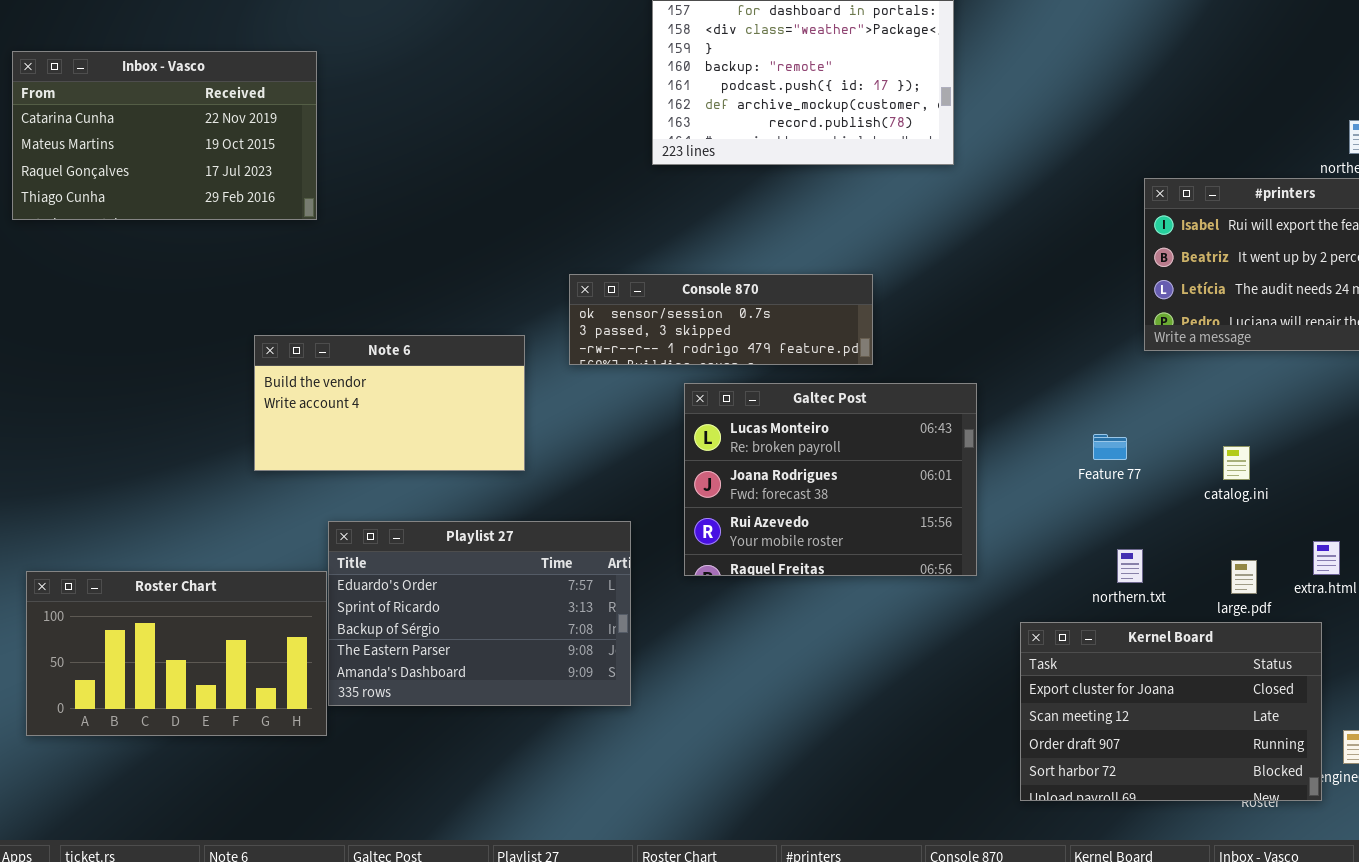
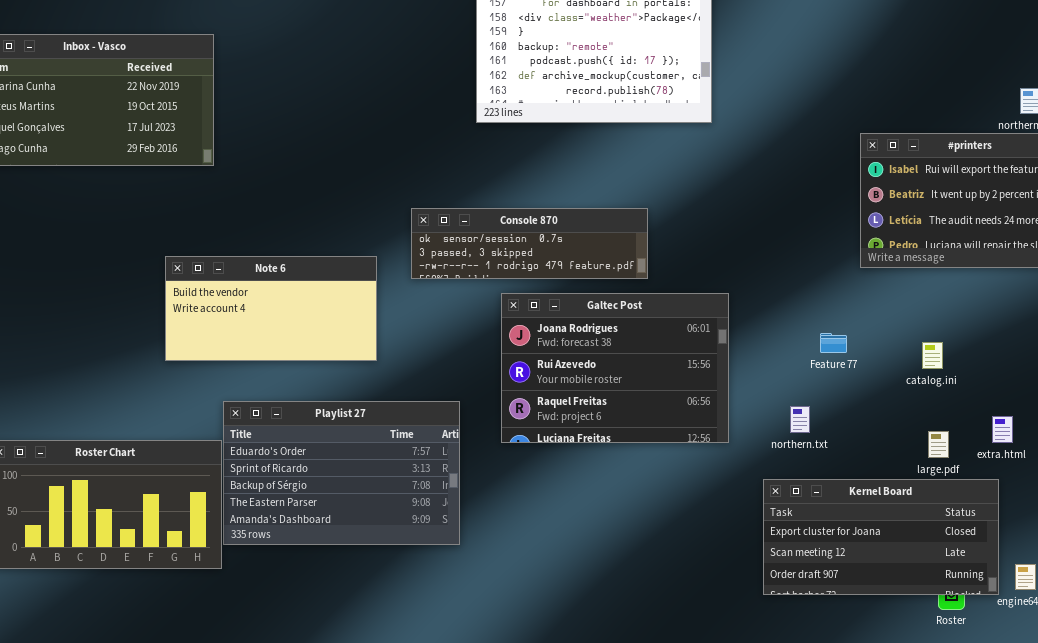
Galtec Post: [684,383,977,576] -> [501,293,729,443], scrolled down 1 row
northern.txt: [1117,549,1143,583] -> [790,406,810,433], moved
Kernel Board: [1020,622,1322,801] -> [763,479,999,595], resized

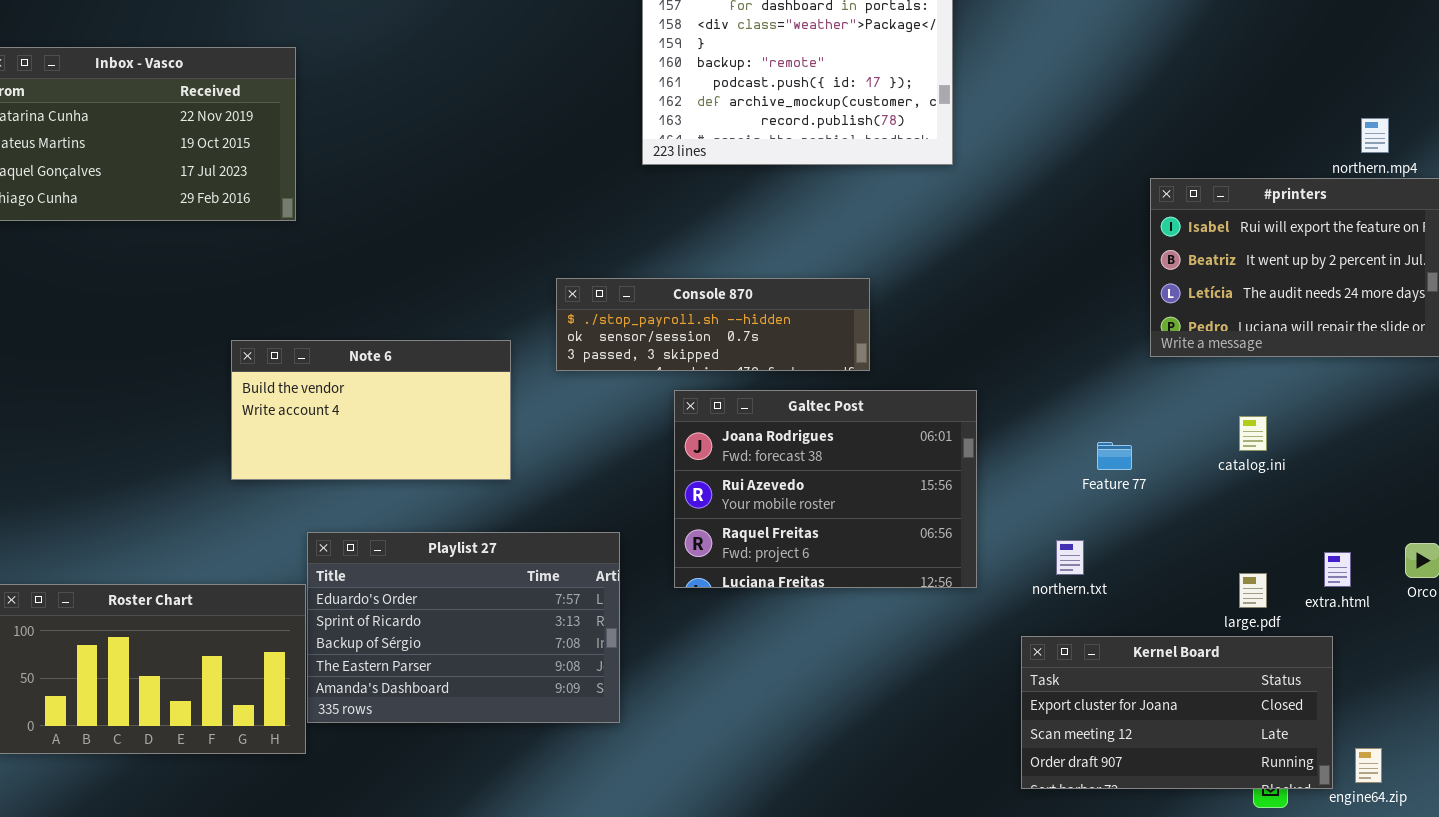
Console 870: [411,208,648,279] -> [556,278,870,371], scrolled up 1 row
catalog.ini: [922,342,943,369] -> [1239,416,1267,451], moved

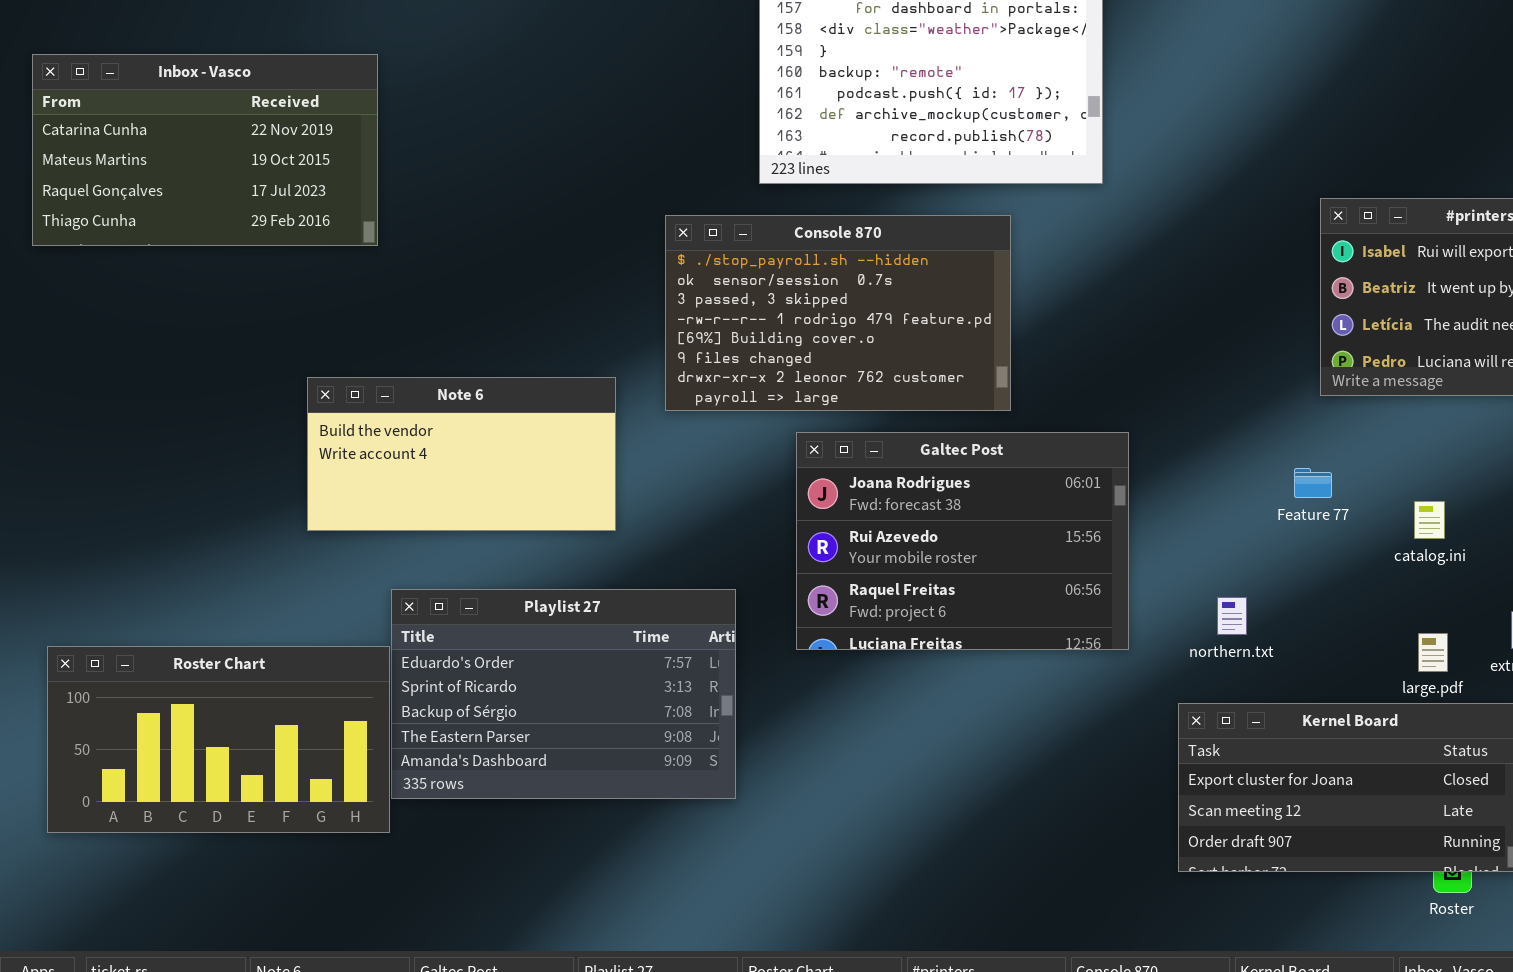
Console 870: [556,278,870,371] -> [665,215,1011,411], resized
catalog.ini: [1239,416,1267,451] -> [1414,501,1445,539], moved
Feature 77: [1097,442,1132,470] -> [1294,468,1332,498], moved

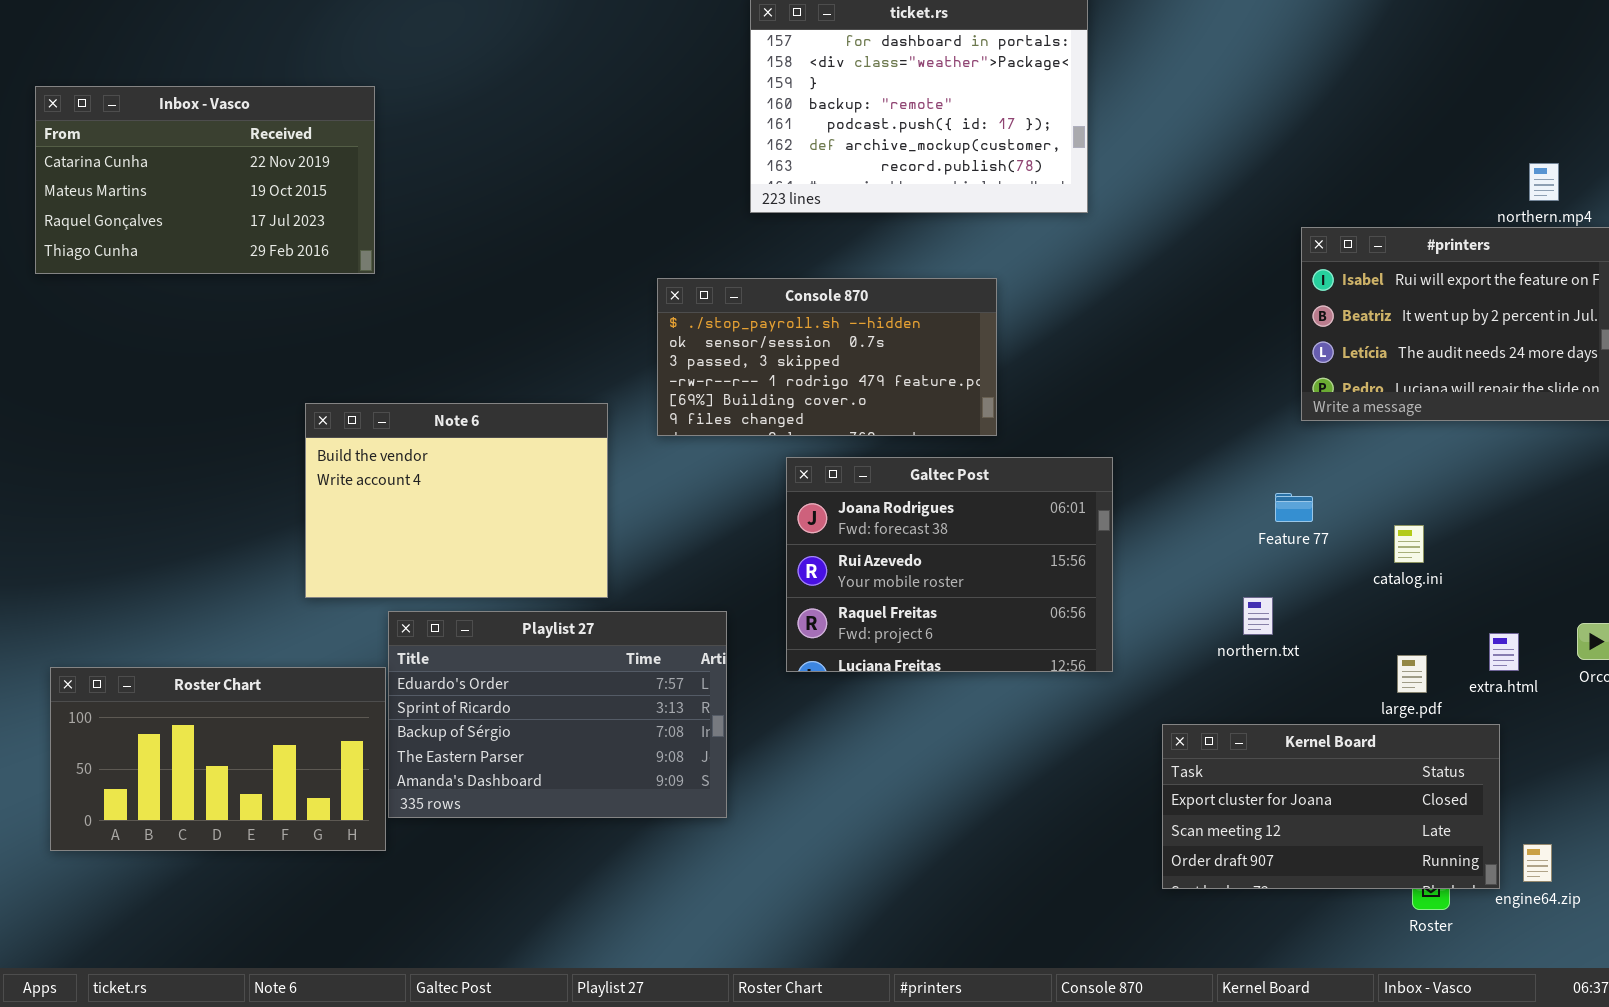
Console 870: [665,215,1011,411] -> [657,278,997,436], resized
Note 6: [307,377,616,531] -> [305,403,608,598], resized
northern.txt: [1217,597,1247,635] -> [1243,597,1273,635], moved

